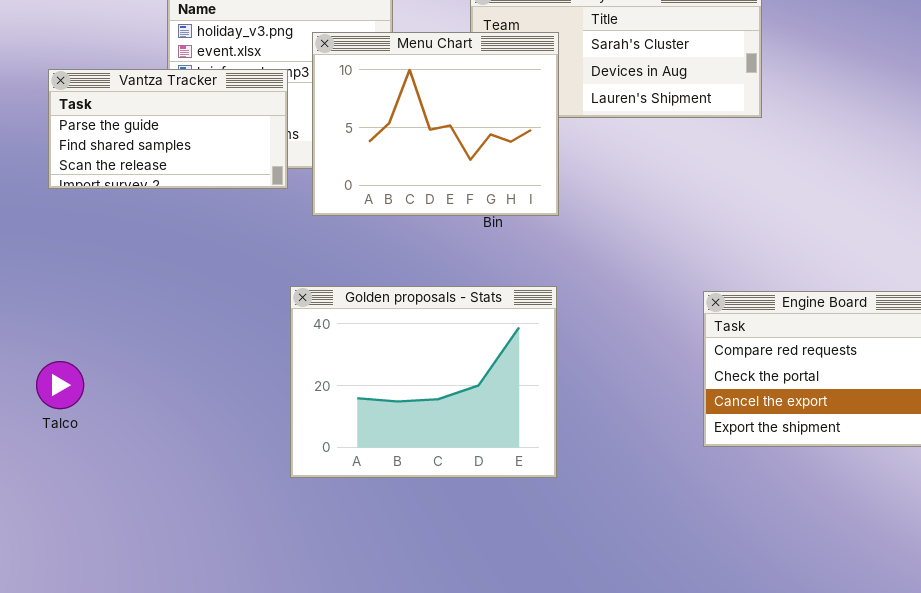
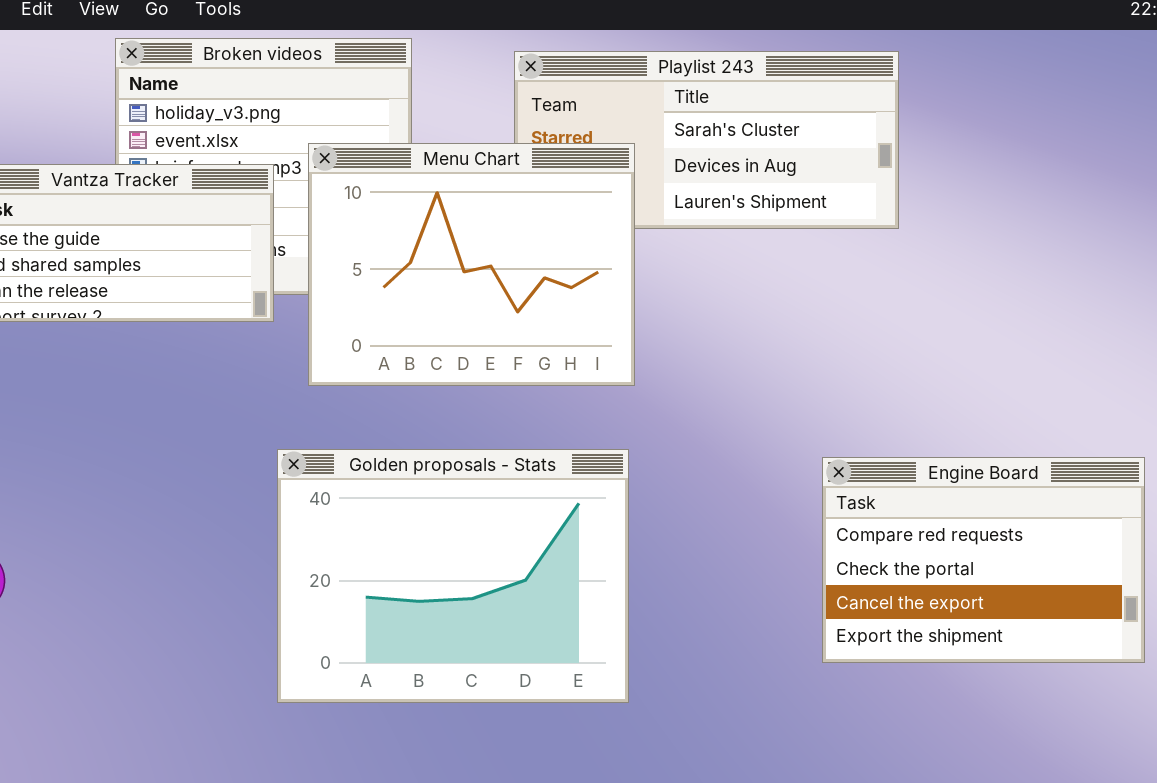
Menu Chart: [312,32,559,216] -> [308,143,635,386], moved

